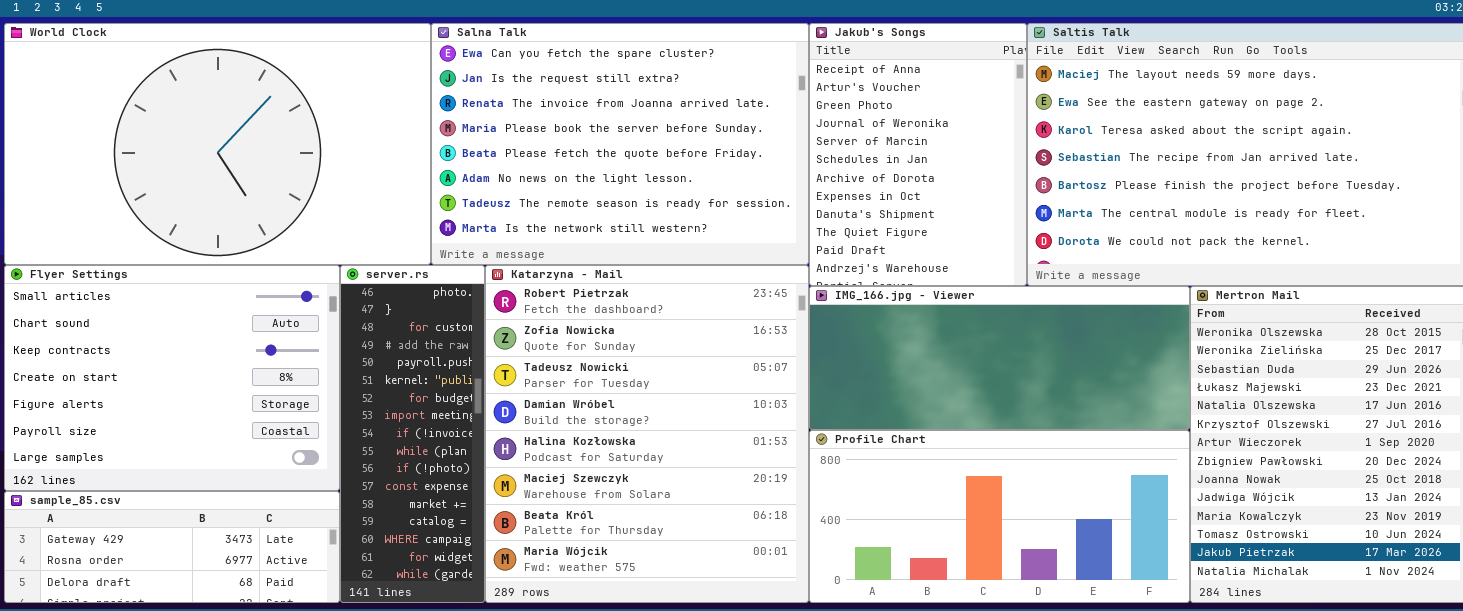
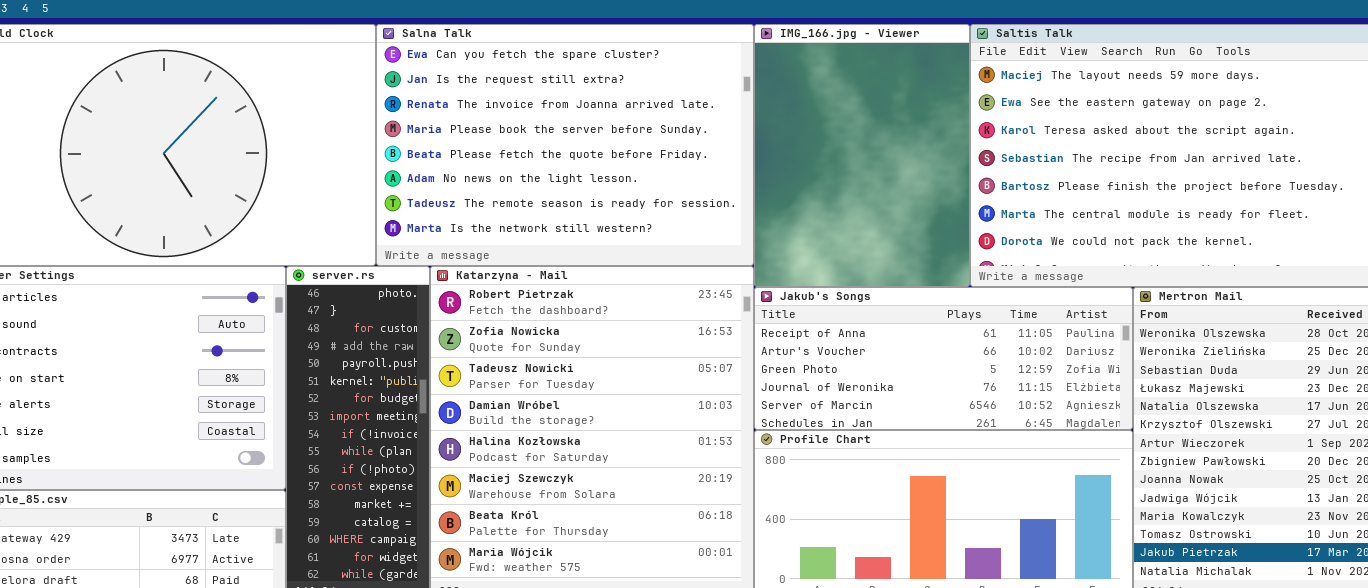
Jakub's Songs: [809,23,1027,286] -> [754,287,1133,430], moved, resized
IMG_166.jpg - Viewer: [809,286,1190,430] -> [754,24,970,287], moved, resized

